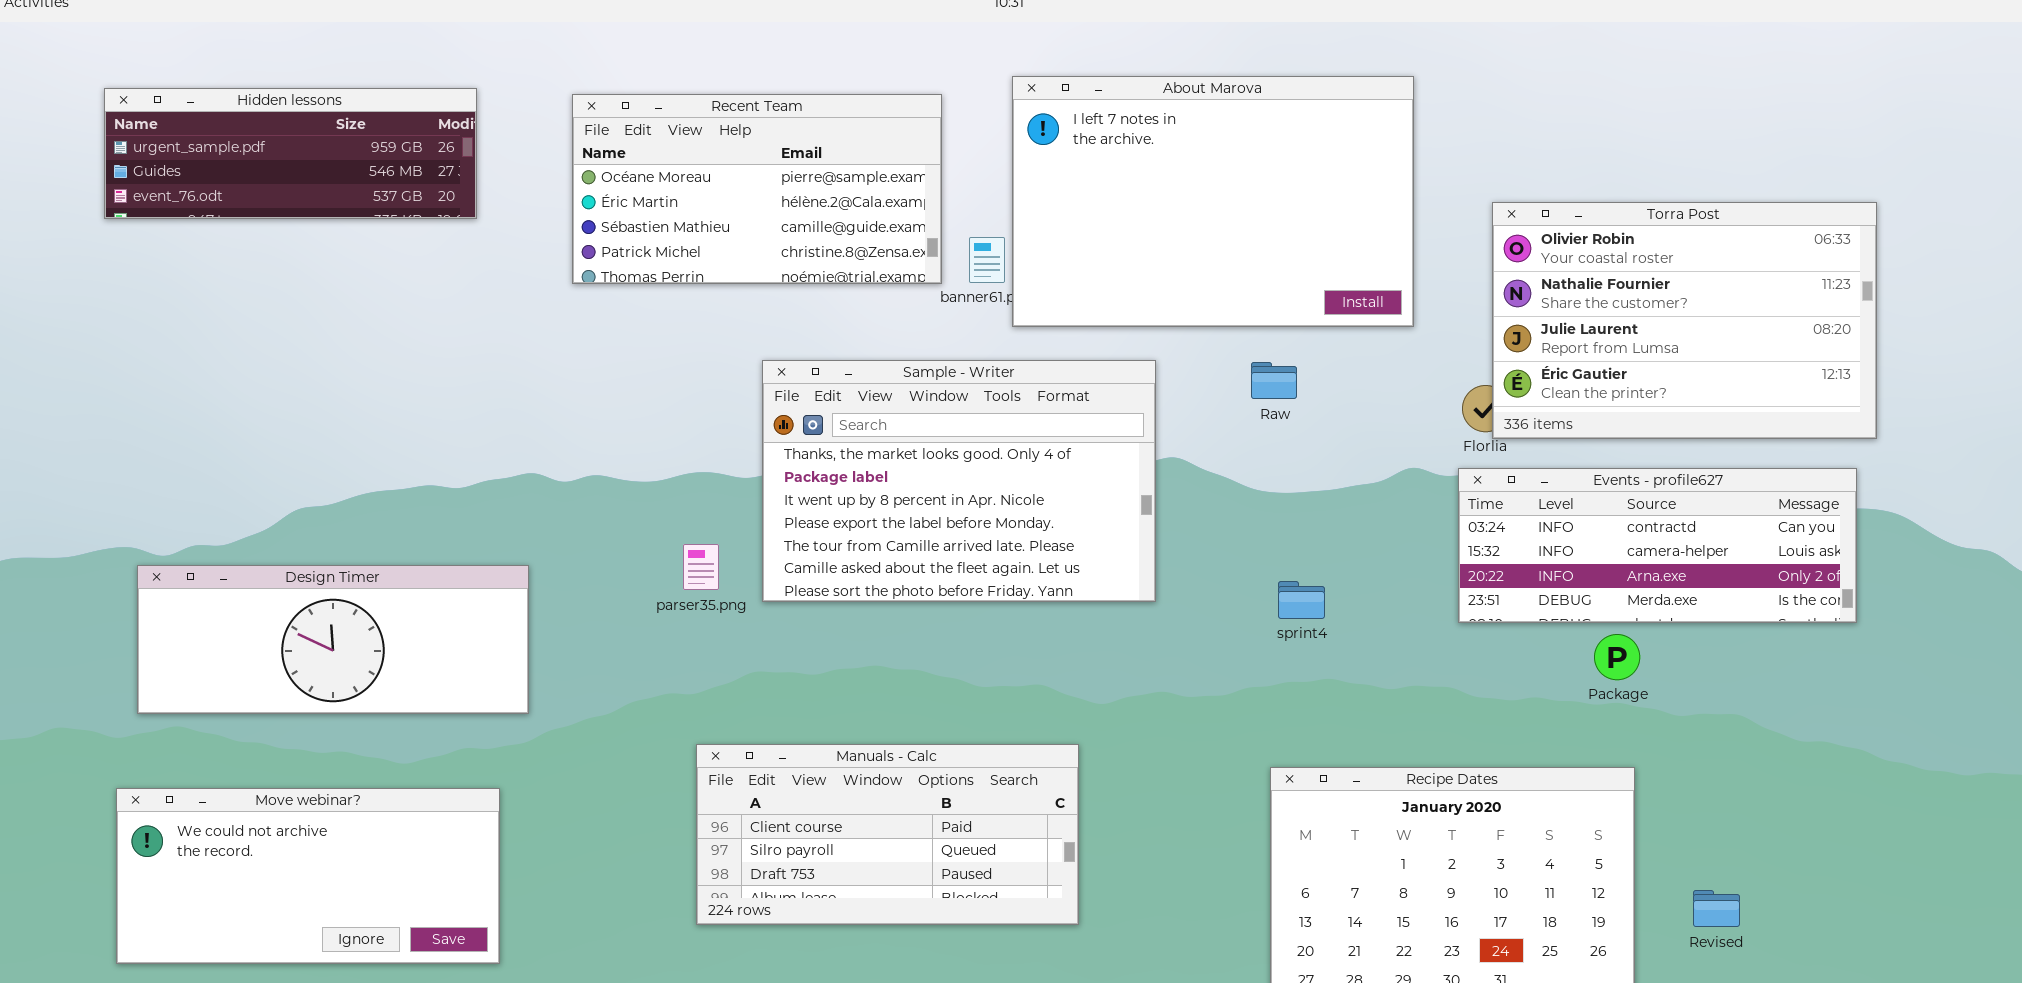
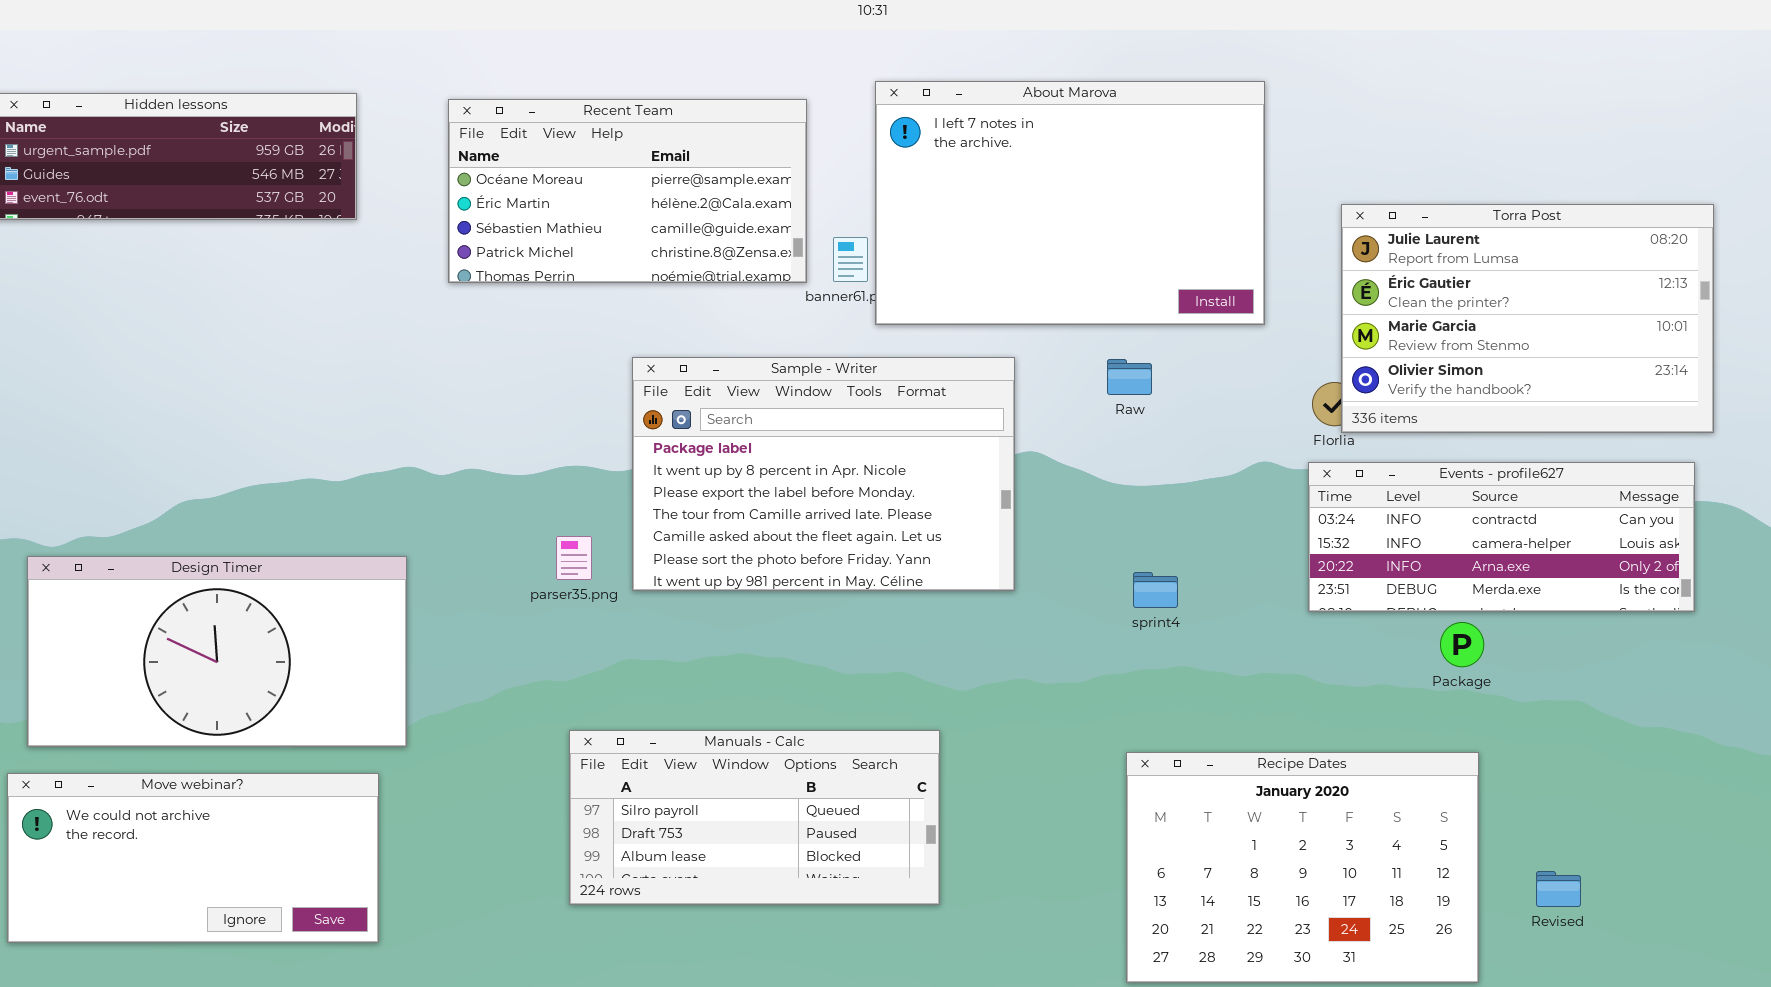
Torra Post: [1492,202,1877,439] -> [1341,204,1714,433], scrolled down 2 rows
Sample - Writer: [762,360,1156,602] -> [632,357,1015,591], scrolled down 1 row
Design Timer: [137,565,529,714] -> [27,556,407,747], resized
Manuals - Calc: [696,744,1079,925] -> [569,730,940,905], scrolled down 1 row

